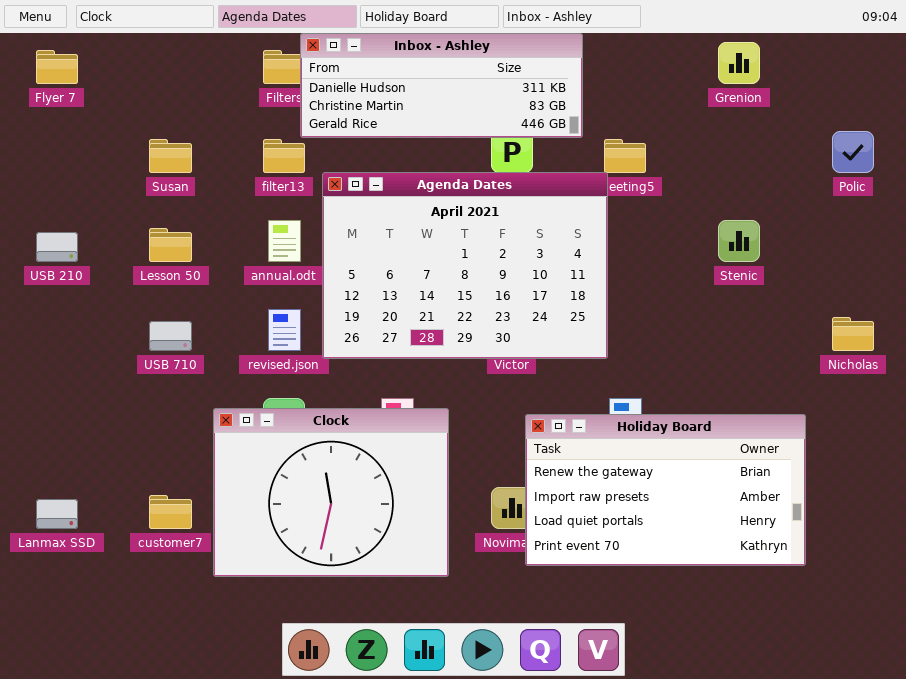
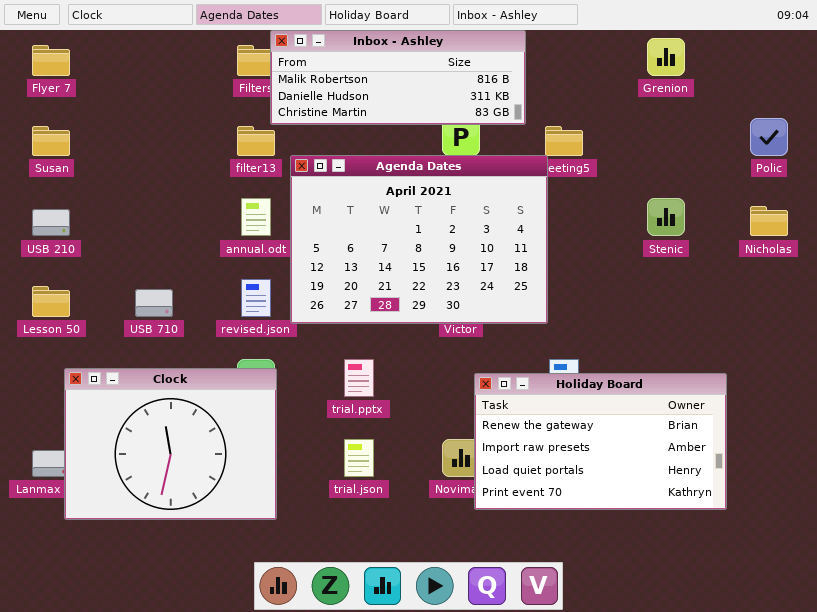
Inbox - Ashley: [300,33,583,138] -> [270,30,526,125], scrolled up 1 row
Susan: [149,139,192,173] -> [32,126,70,156], moved
Lesson 50: [149,228,192,262] -> [32,286,70,317], moved
Nicholas: [832,317,874,351] -> [750,206,788,236], moved
Clock: [213,408,449,577] -> [64,368,277,520], moved

